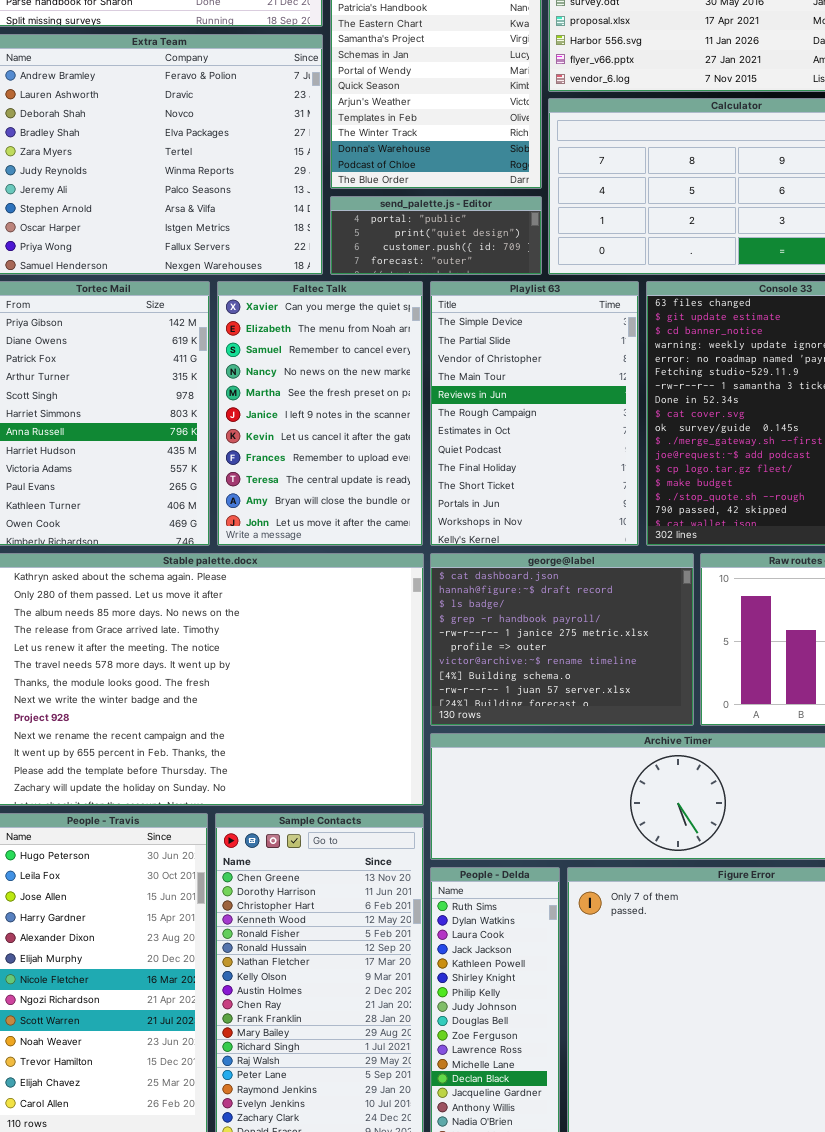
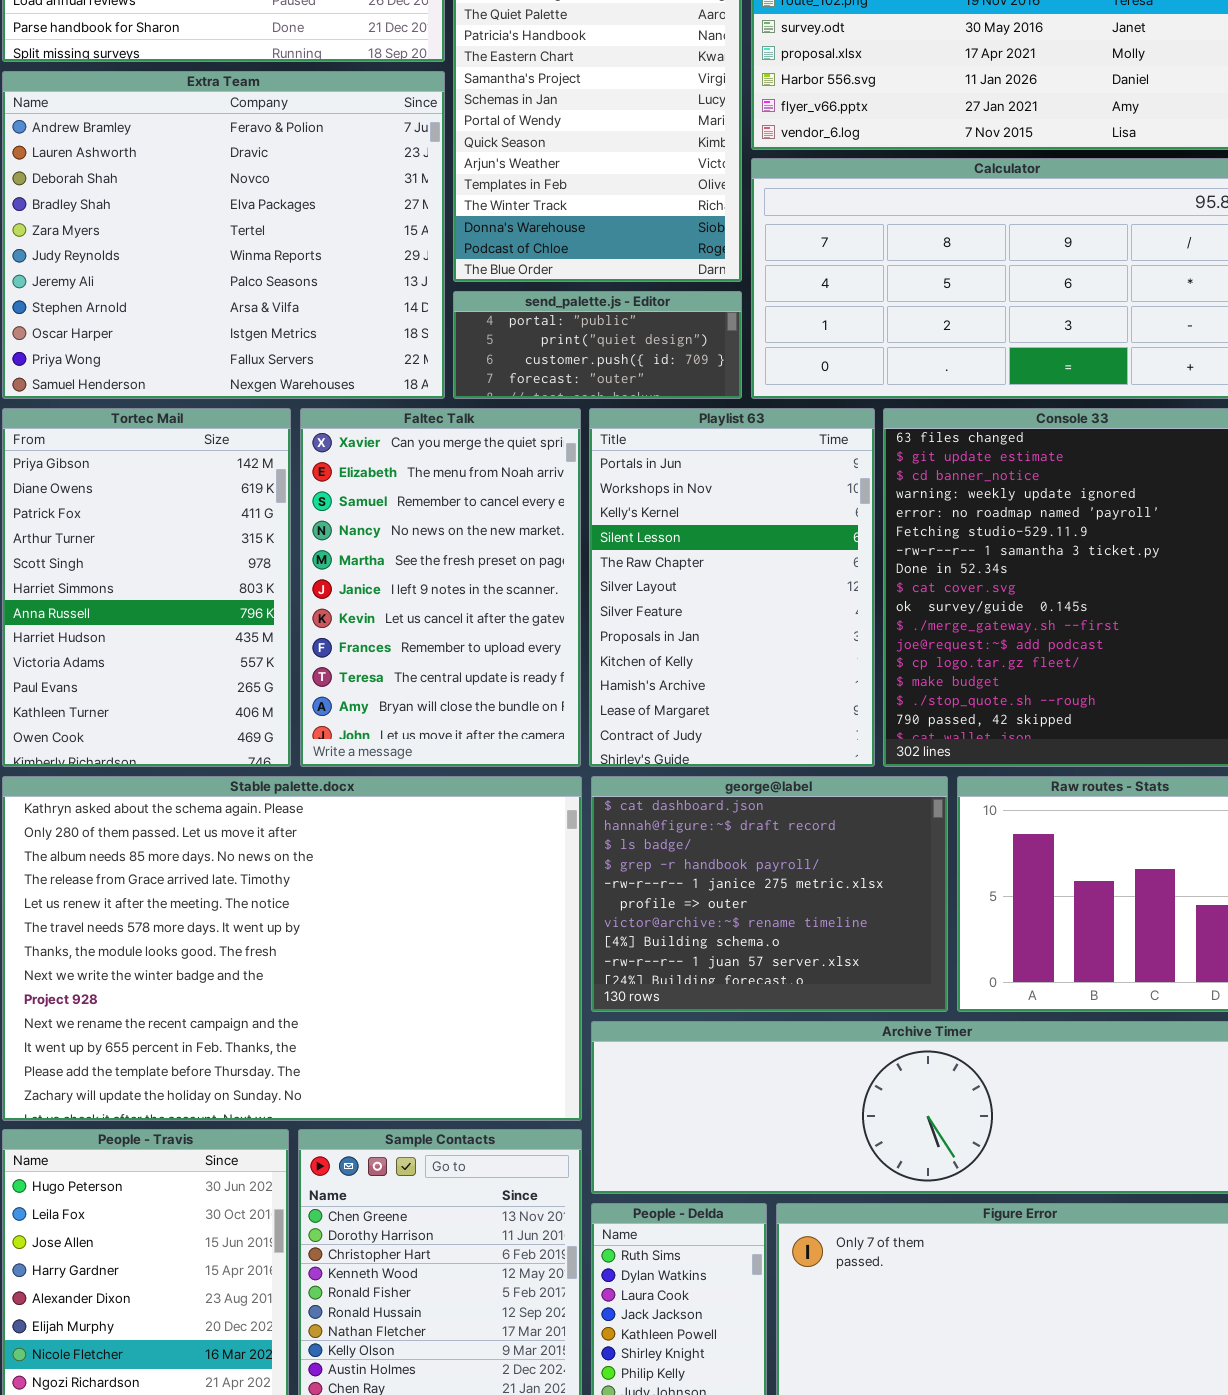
Playlist 63: [430,281,639,546] -> [589,408,875,767], scrolled down 10 rows

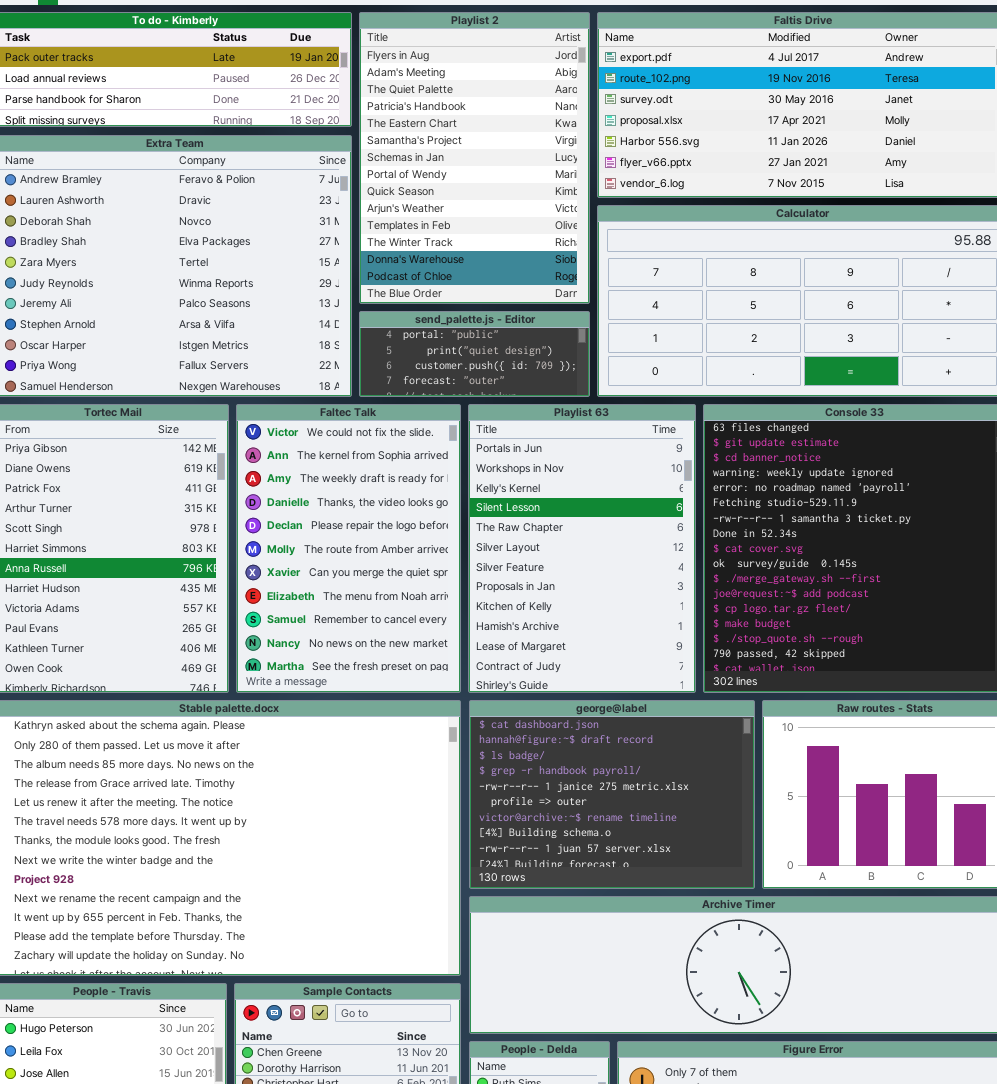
Faltec Talk: [300,408,581,767] -> [236,404,461,693], scrolled up 6 rows

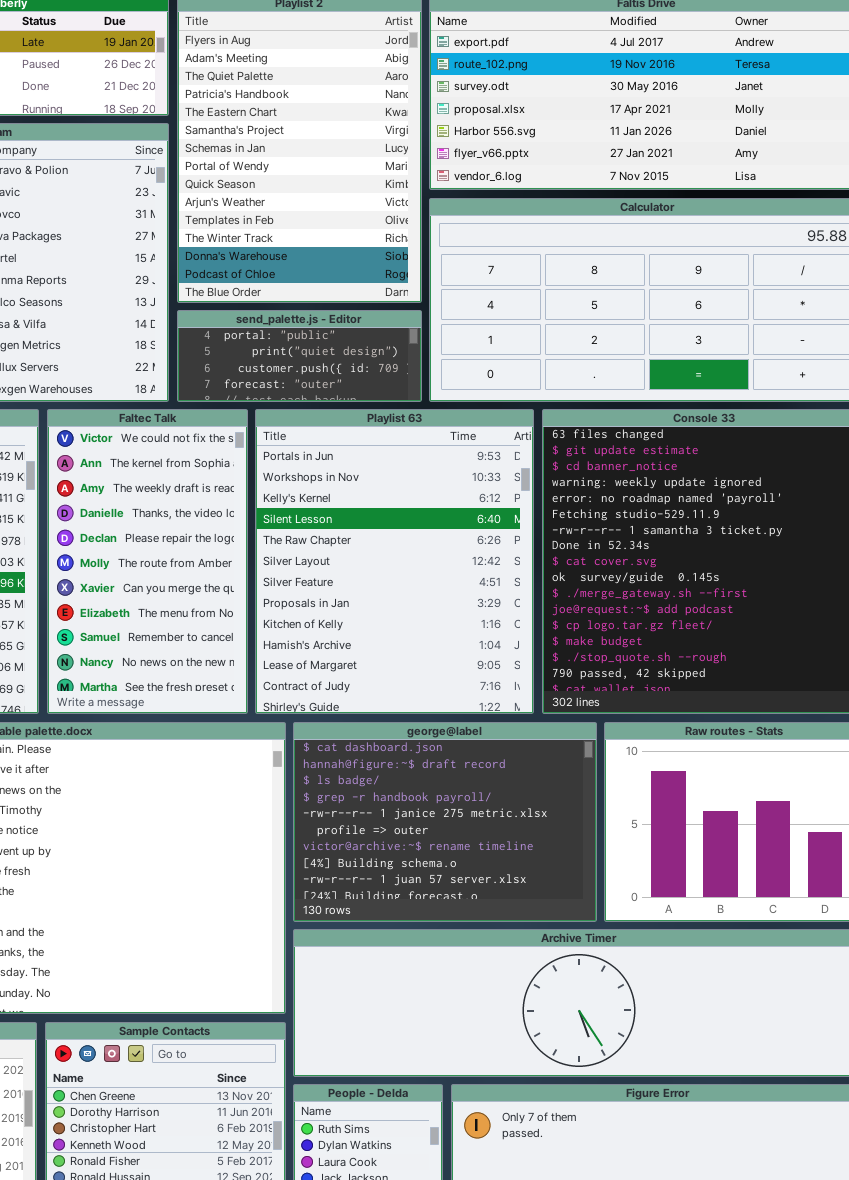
Faltec Talk: [236,404,461,693] -> [47,409,248,714], resized
Playlist 63: [468,404,696,693] -> [255,409,534,714], resized

